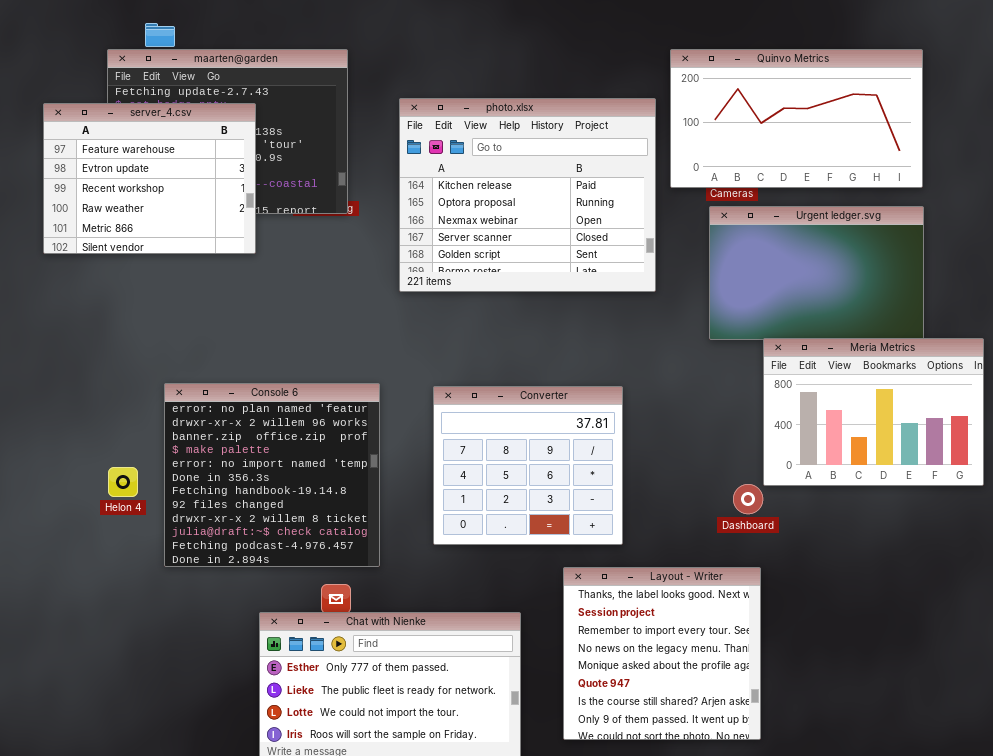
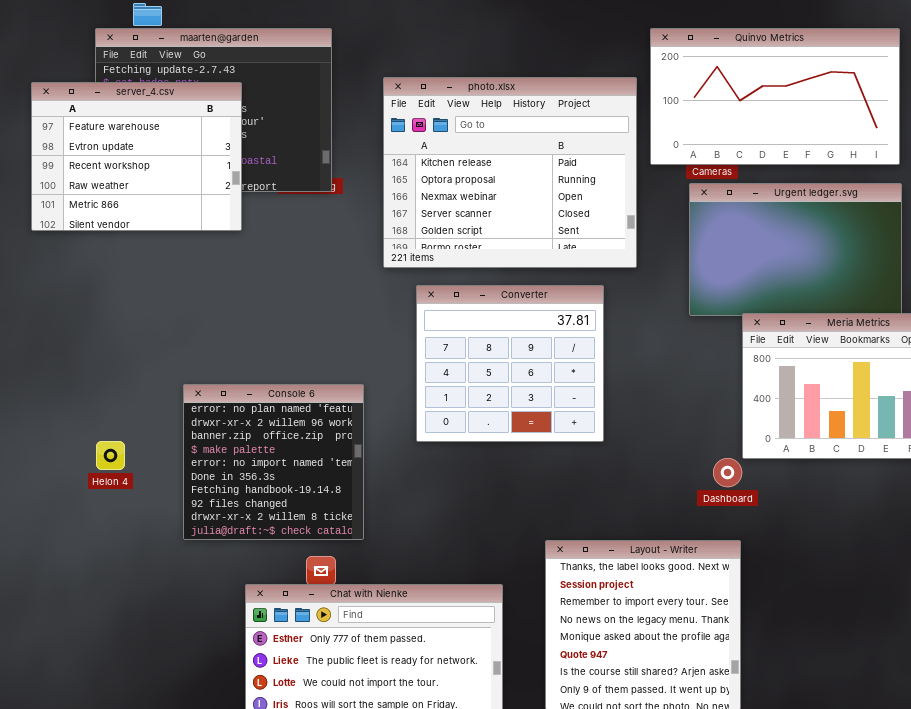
Console 6: [164,383,380,567] -> [183,384,364,540], resized
Converter: [433,386,623,545] -> [416,285,604,442], moved

